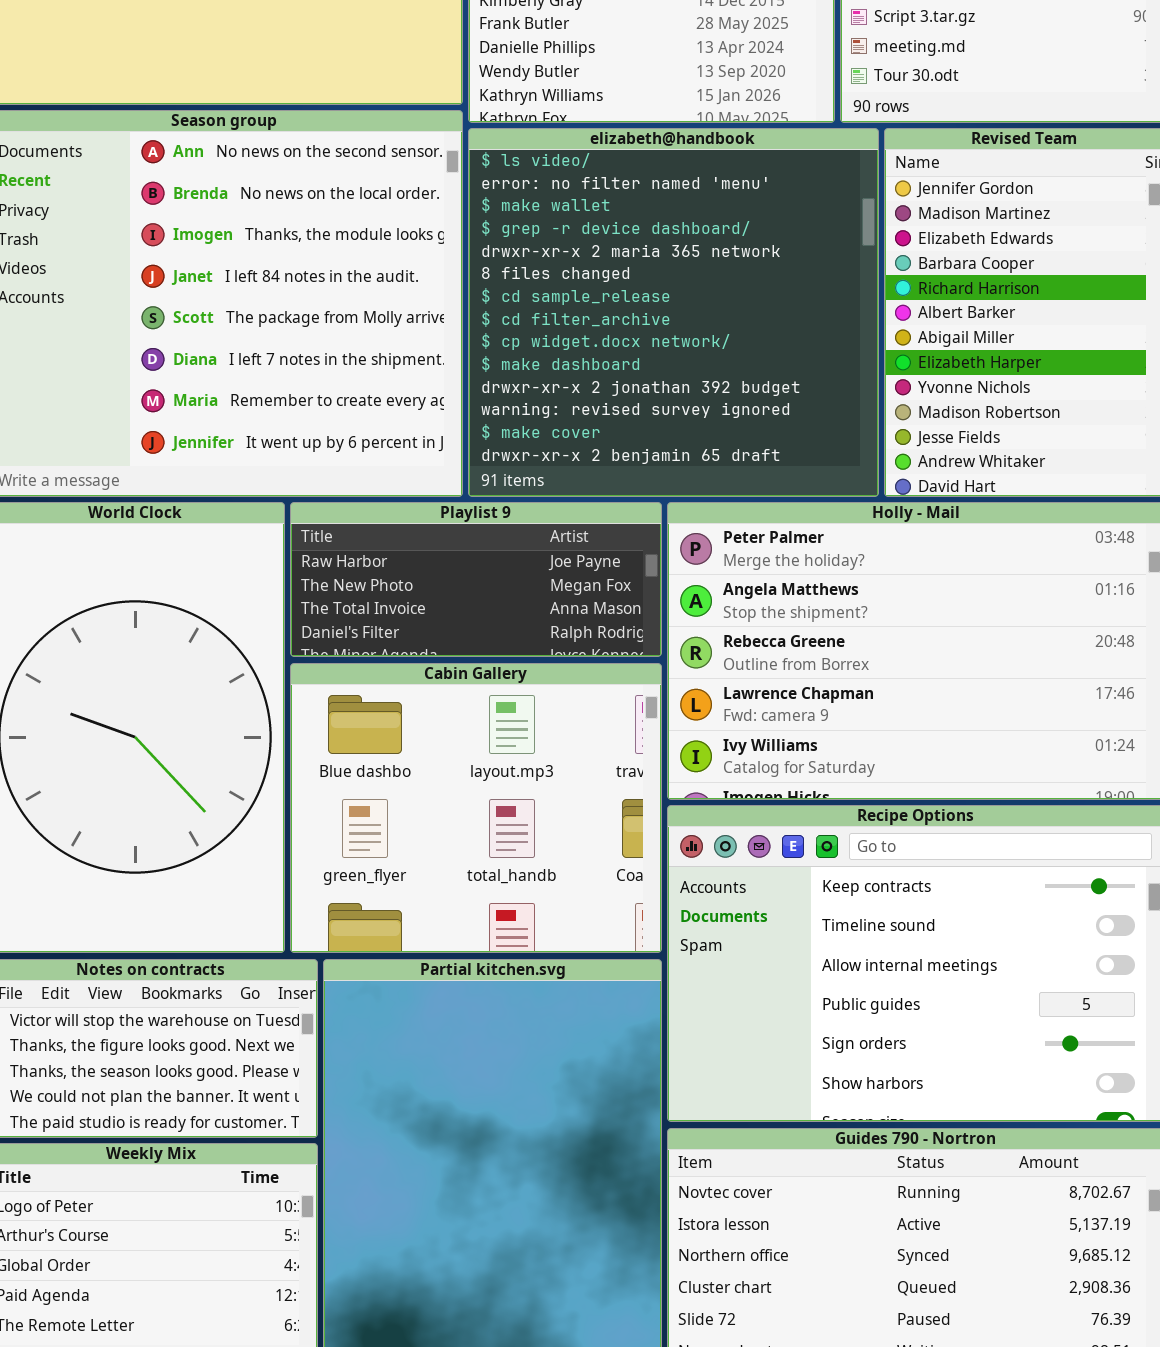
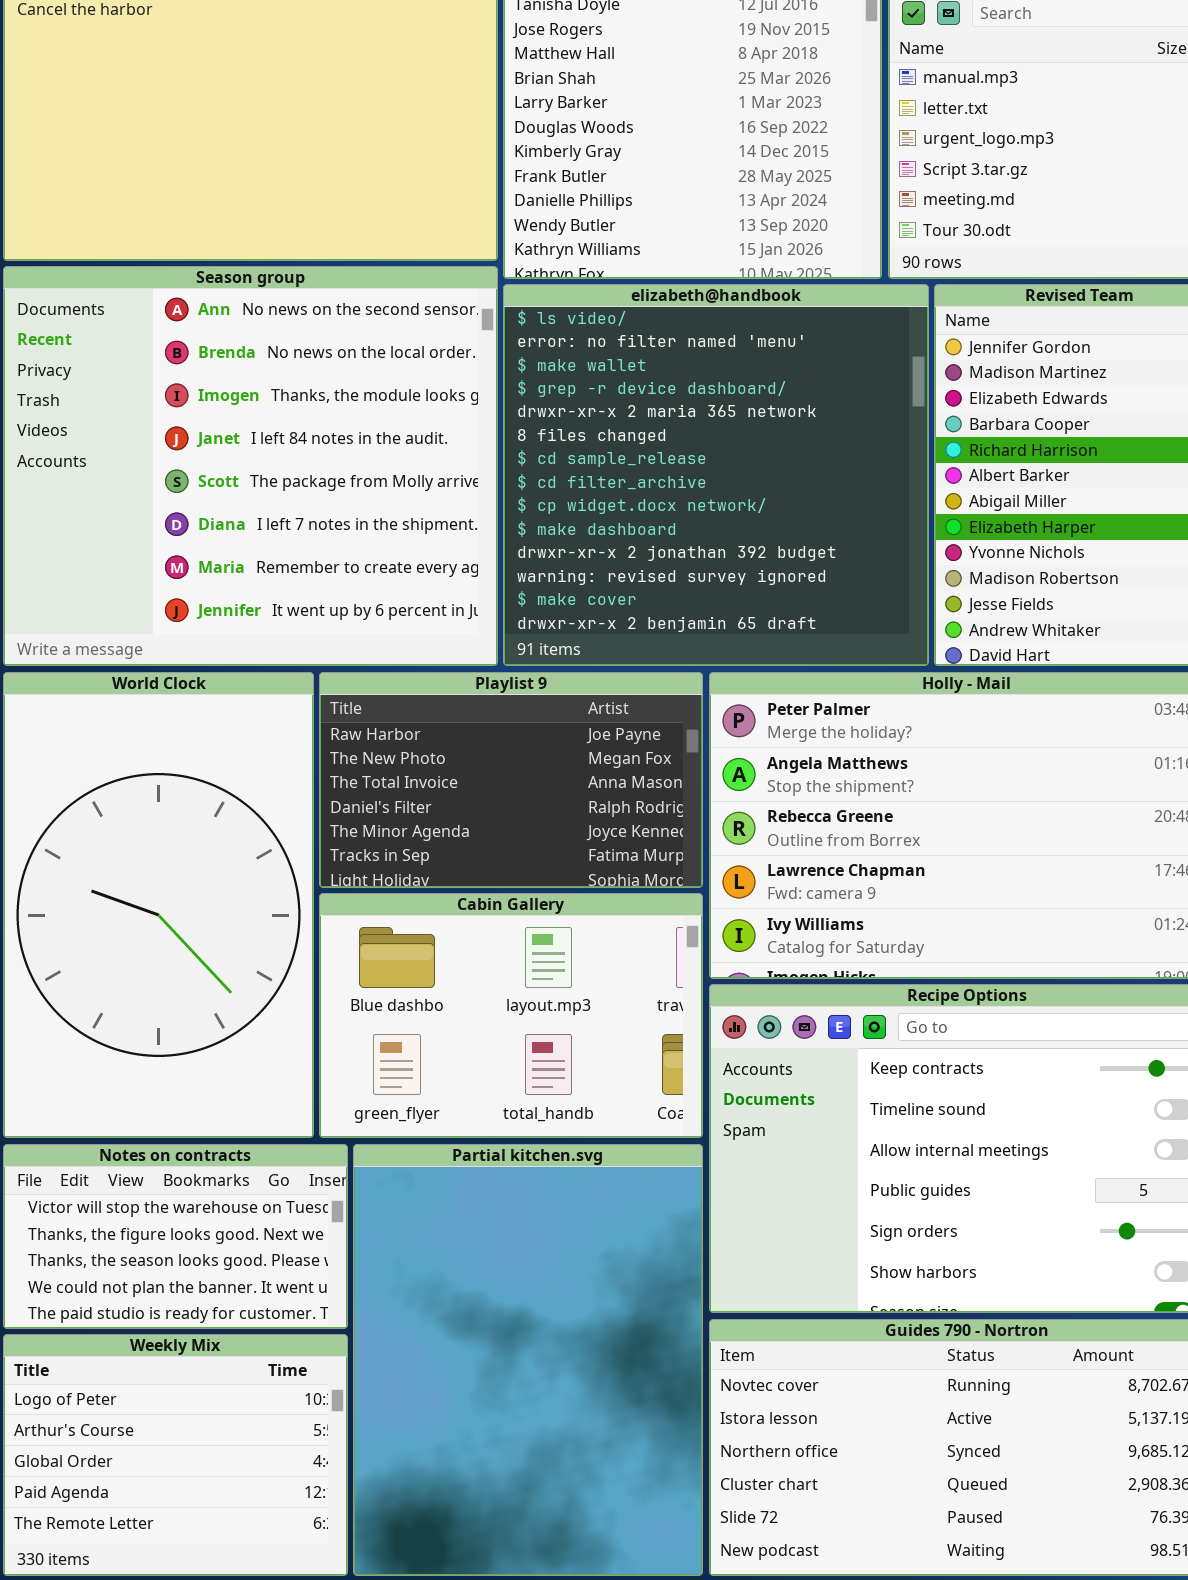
Playlist 9: [290,502,662,657] -> [319,672,703,888], resized
Cabin Gallery: [290,663,662,953] -> [319,893,703,1138], resized

